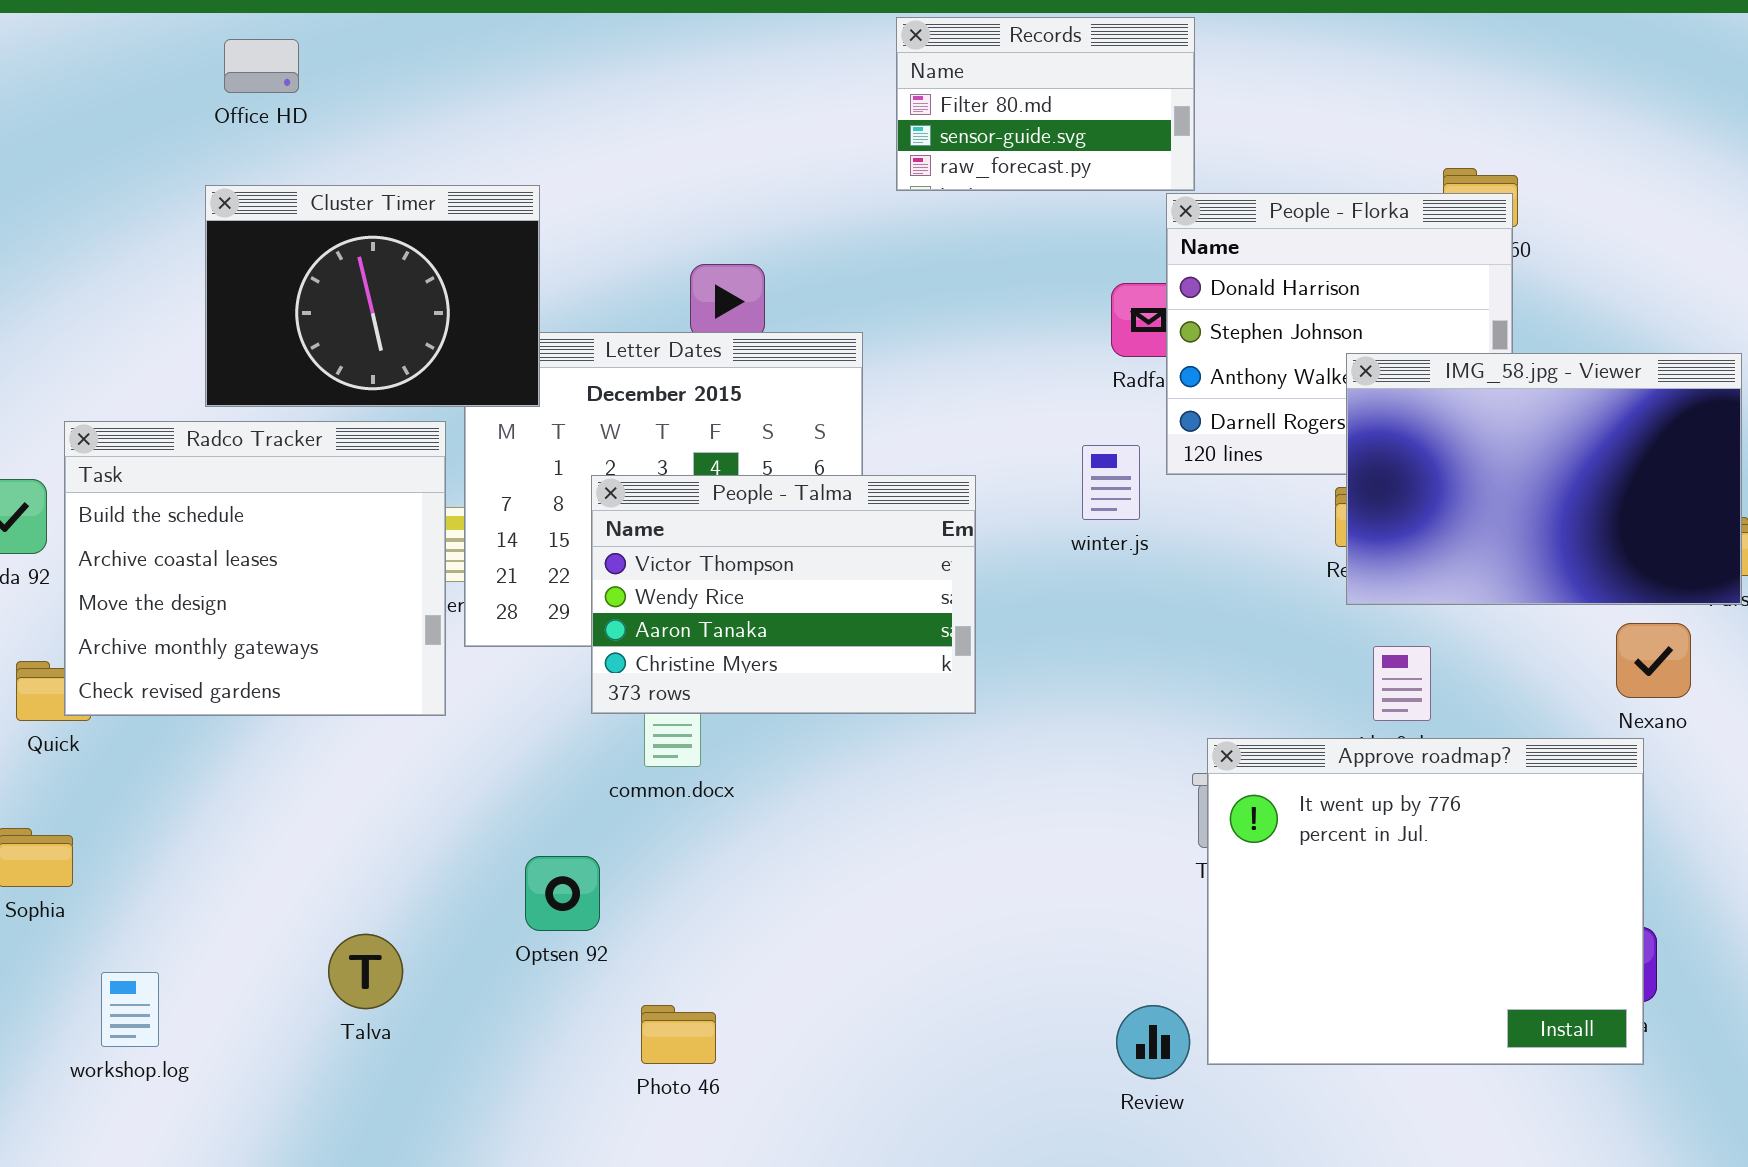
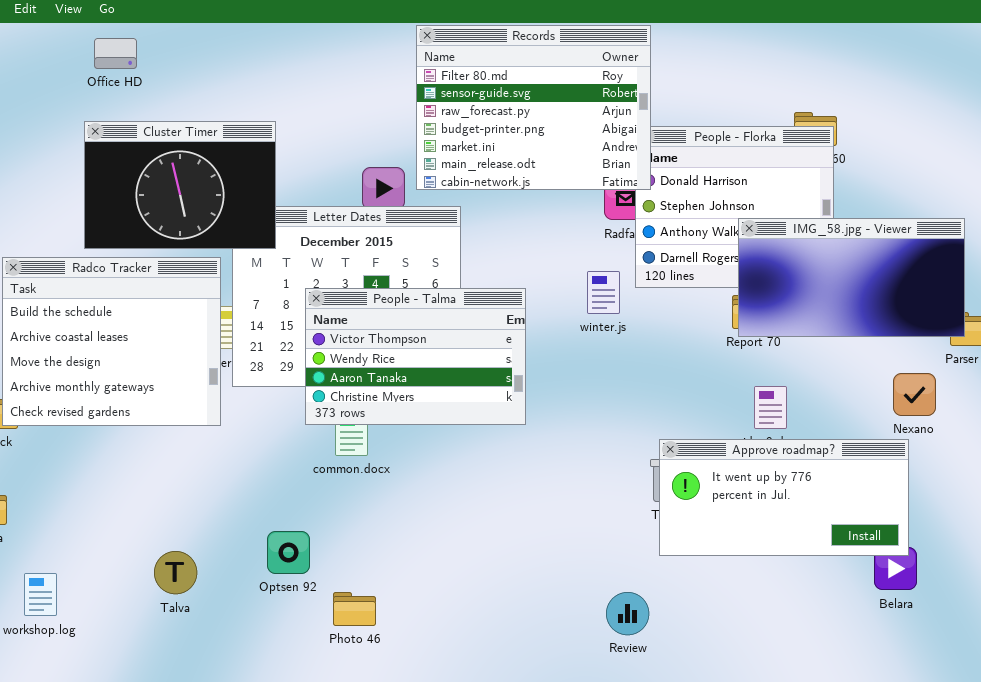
Records: [896,17,1195,191] -> [416,25,651,190], resized
IMG_58.jpg - Viewer: [1346,353,1742,605] -> [738,218,965,337], resized
Approve roadmap?: [1207,738,1644,1065] -> [659,439,909,556], resized
Optsen 92: [525,856,600,931] -> [267,531,310,574], moved

